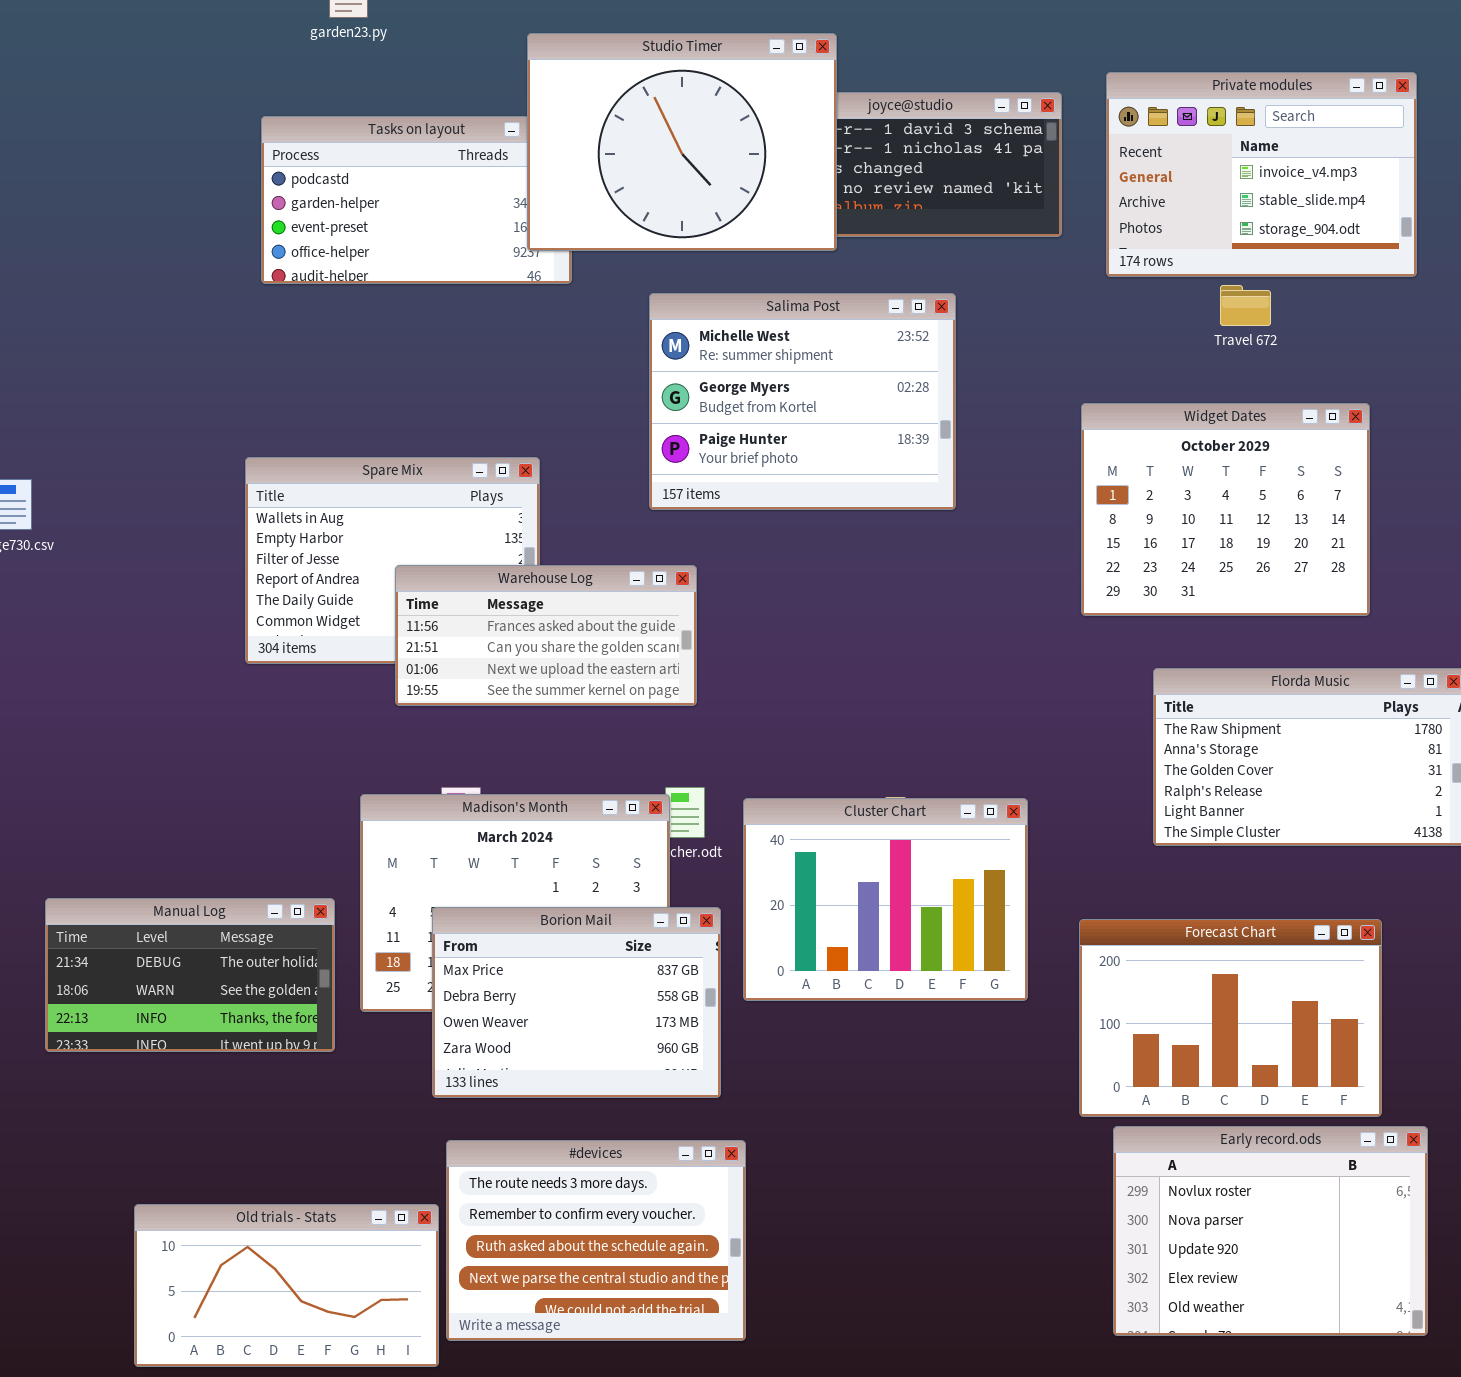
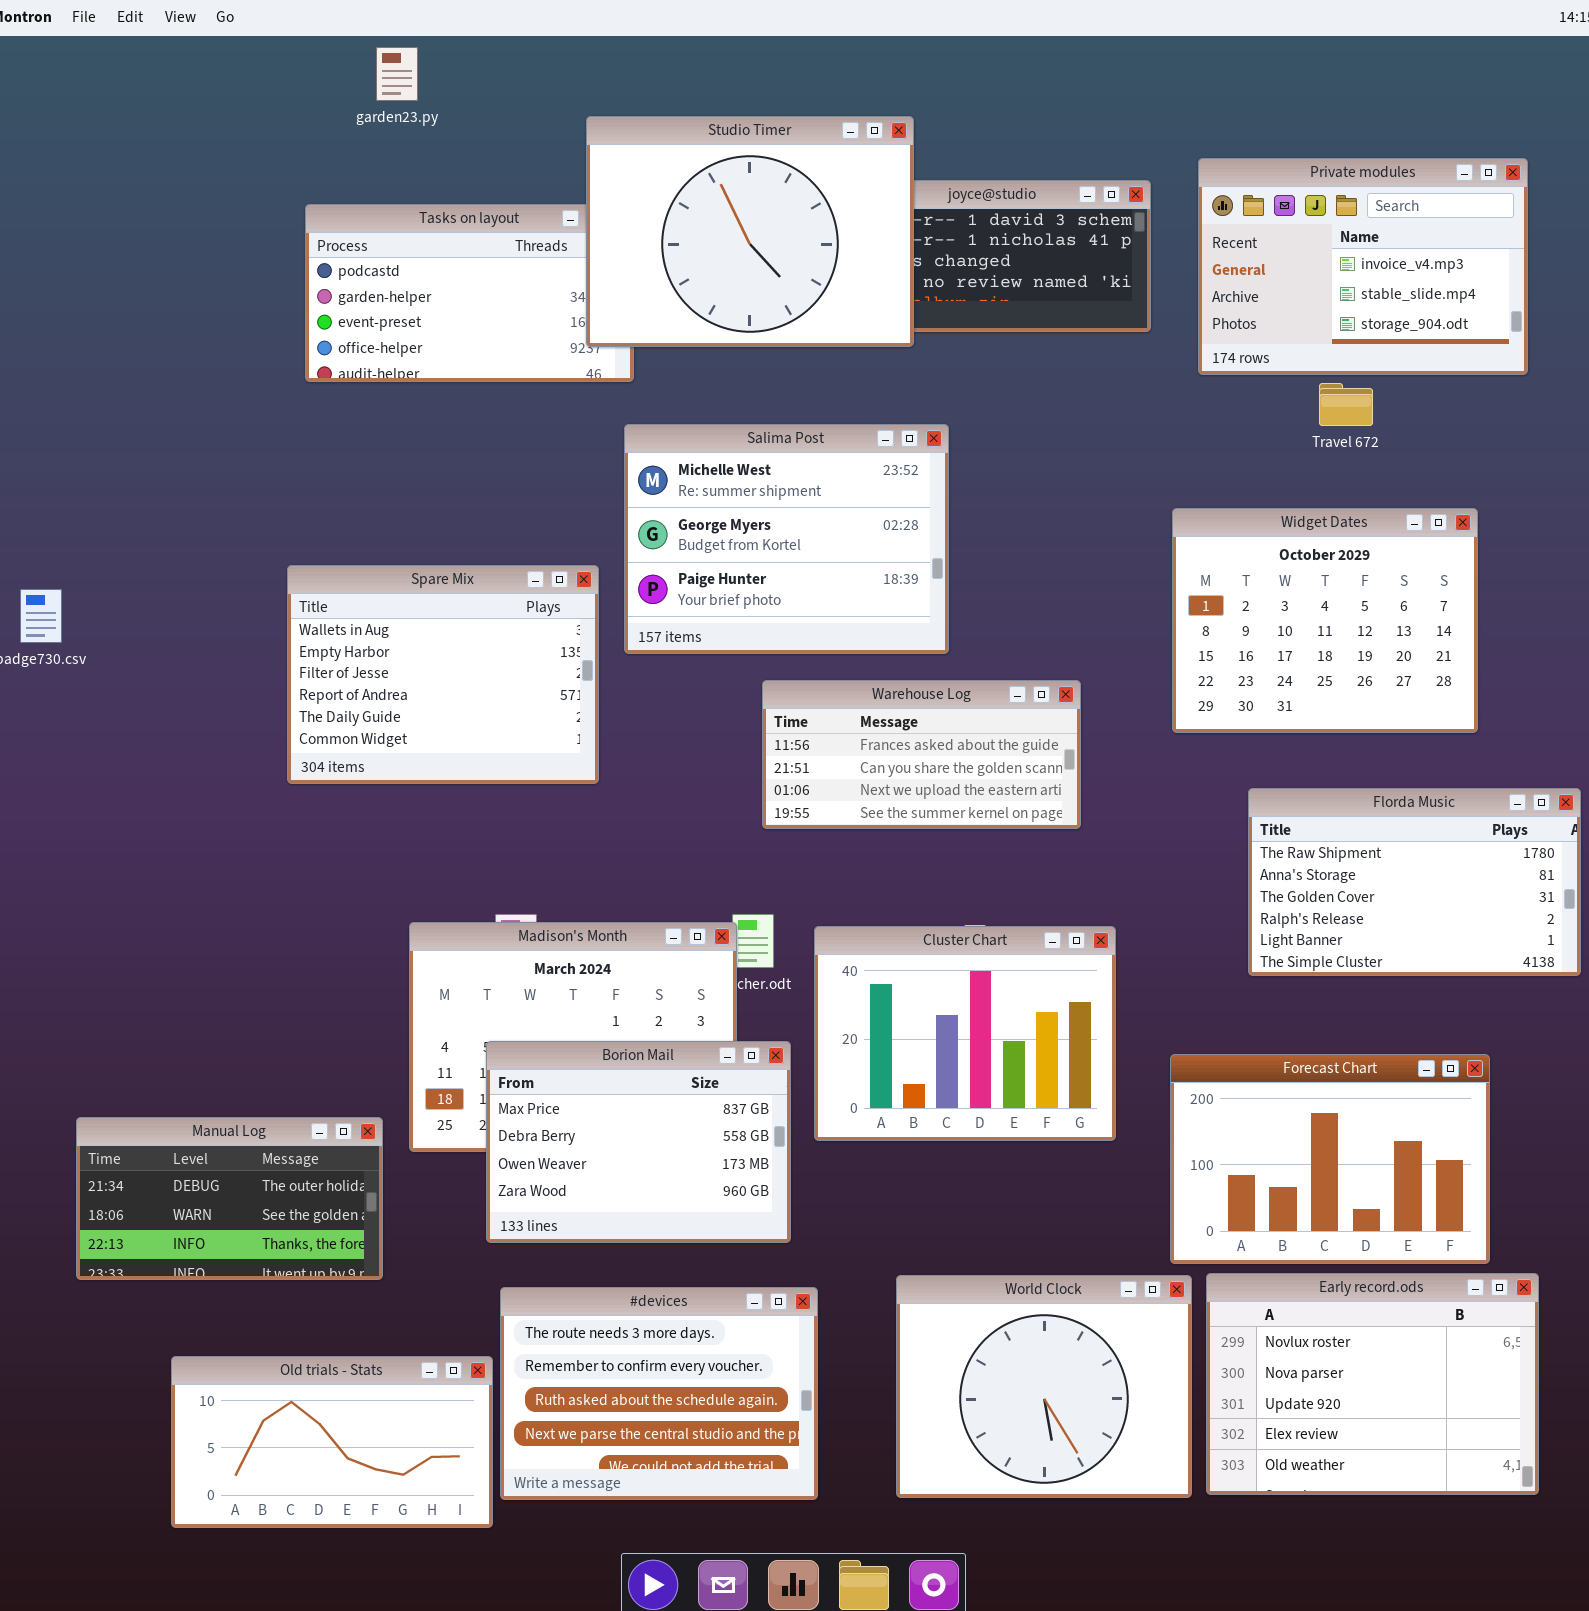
Salima Post: [649,293,956,510] -> [624,424,949,654], moved
Warehouse Log: [395,565,697,706] -> [762,680,1081,829], moved
Manual Log: [45,898,335,1052] -> [76,1117,383,1280], moved
World Clock: none -> [896,1275,1192,1498], opened

